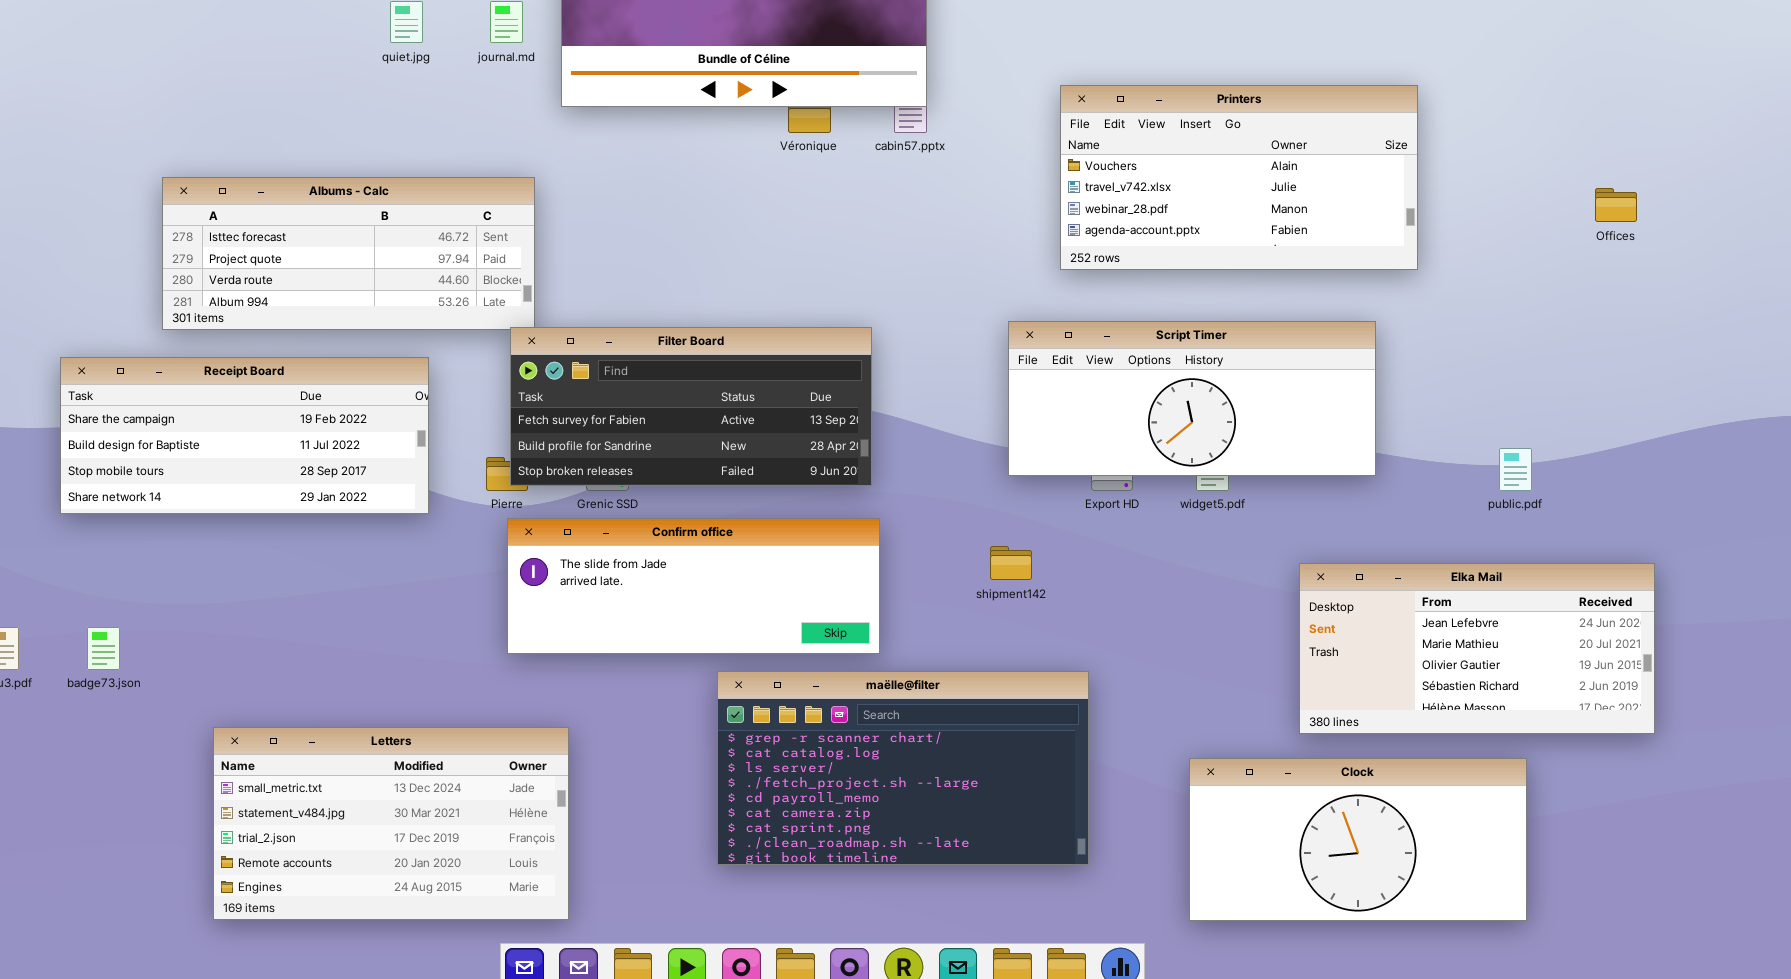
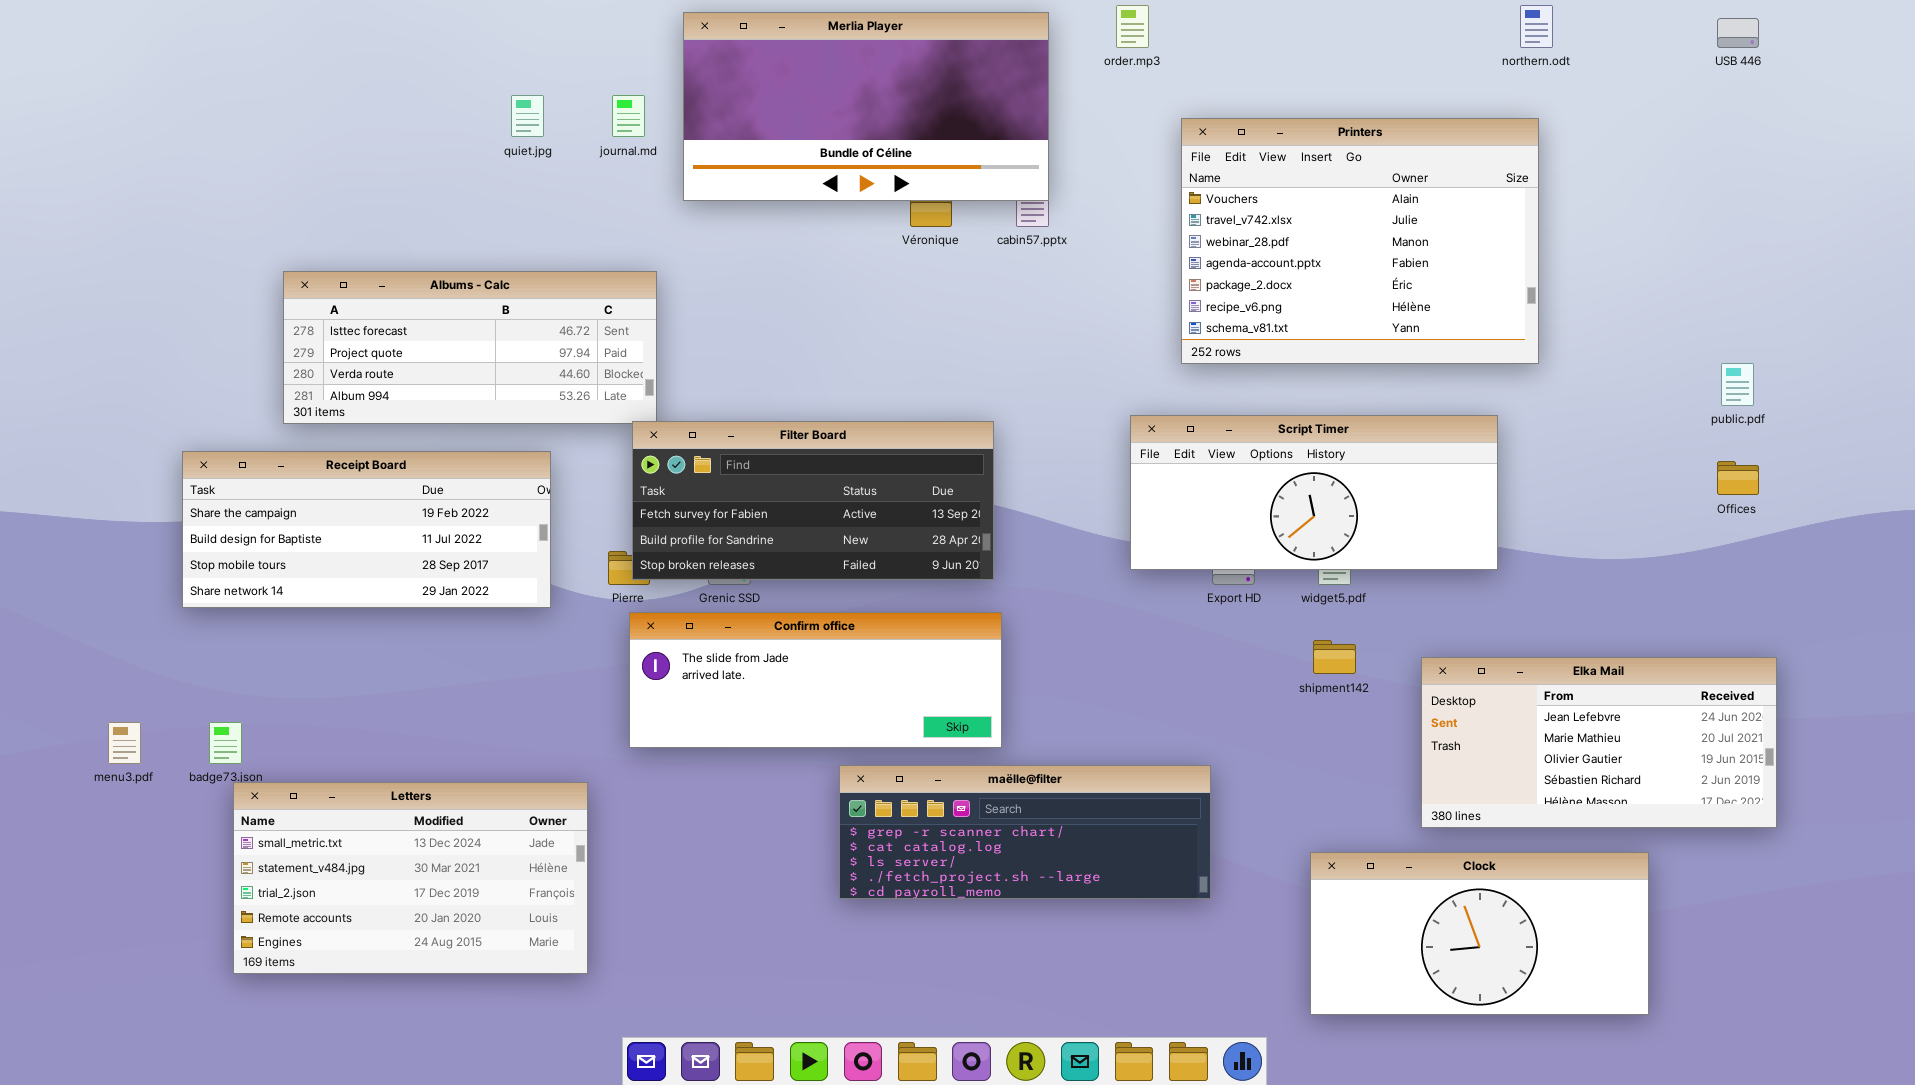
Printers: [1060,85,1418,270] -> [1181,118,1539,364], resized
Offices: [1595,188,1637,222] -> [1717,461,1759,495], moved
public.pdf: [1499,448,1532,491] -> [1721,363,1754,406], moved
shipment142: [990,546,1032,580] -> [1313,640,1356,674], moved
maëlle@filter: [717,671,1089,865] -> [839,765,1211,899], resized
Letters: [213,727,569,920] -> [233,782,588,974], moved

